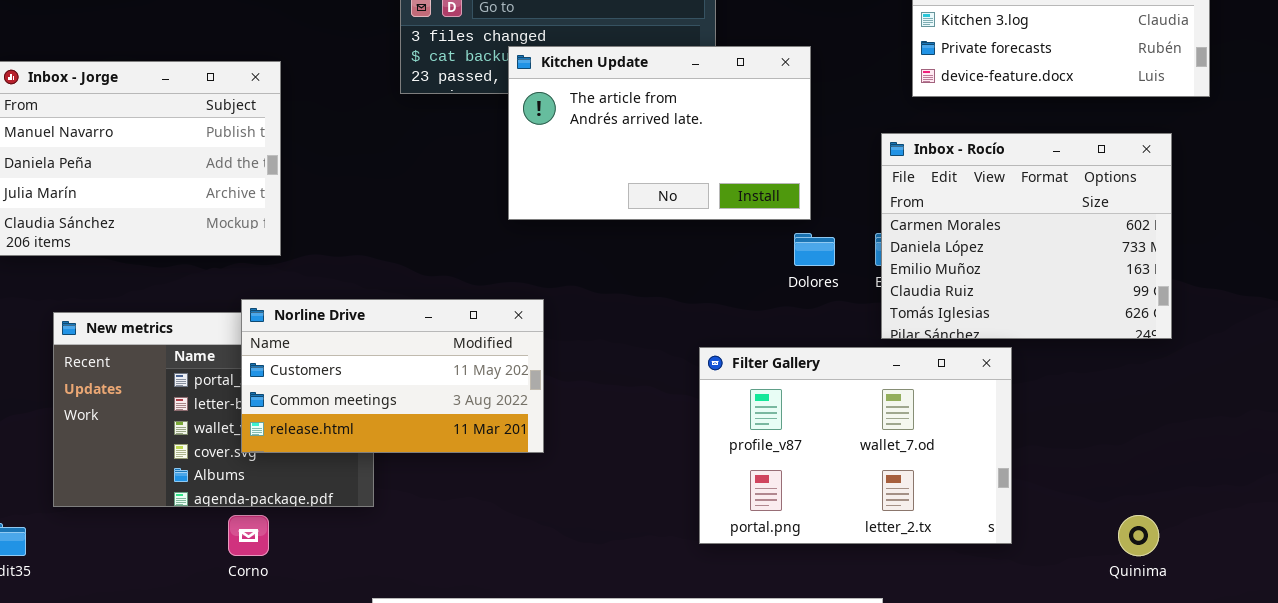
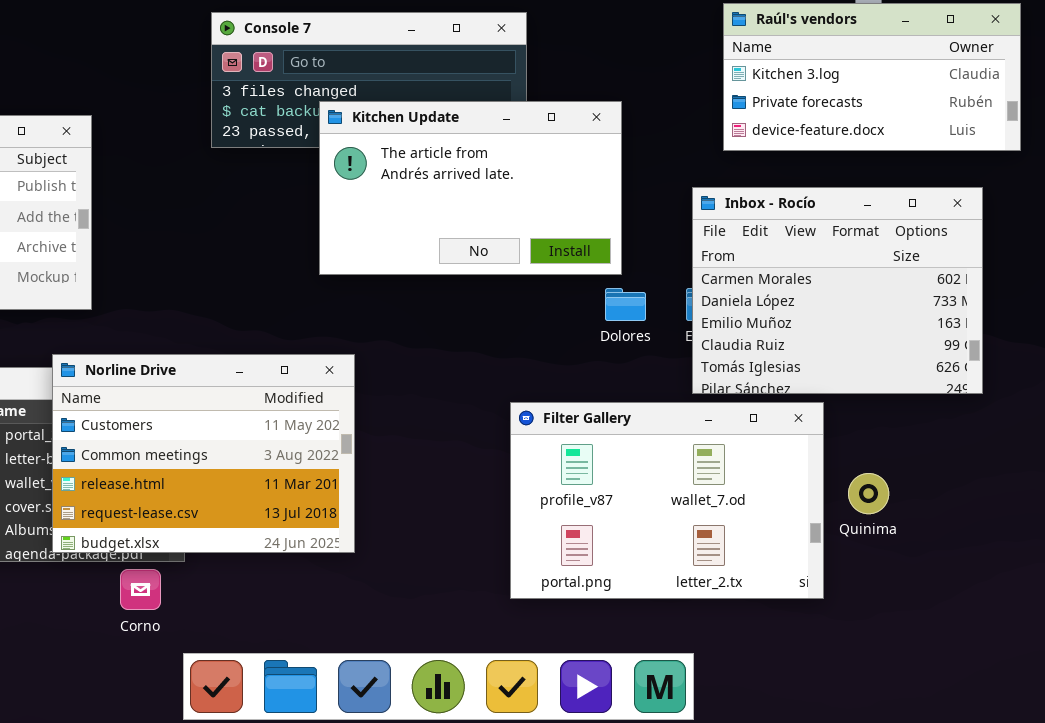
Norline Drive: [241,299,544,453] -> [52,354,355,553], resized
Corno: [228,515,269,556] -> [120,569,161,610], moved
Quinima: [1118,515,1159,556] -> [848,473,889,514], moved

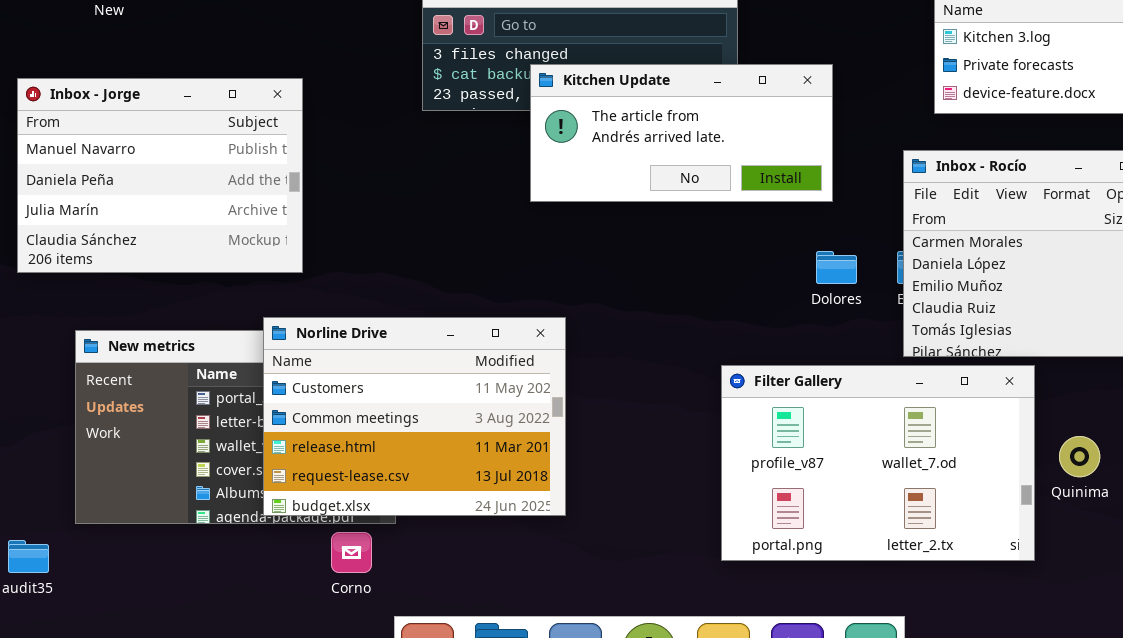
Kitchen Update: [319,101,622,275] -> [530,64,833,202], resized

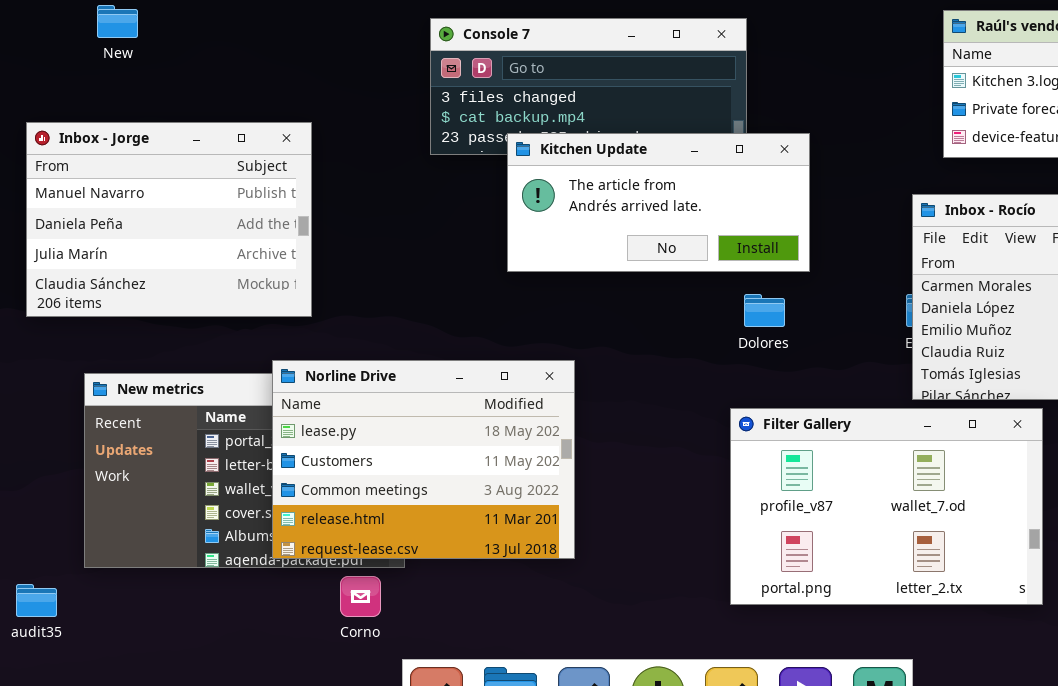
Kitchen Update: [530,64,833,202] -> [507,133,810,272], moved
Dolores: [816,251,857,284] -> [744,294,785,327], moved
Norline Drive: [263,317,566,516] -> [272,360,575,559], scrolled up 1 row

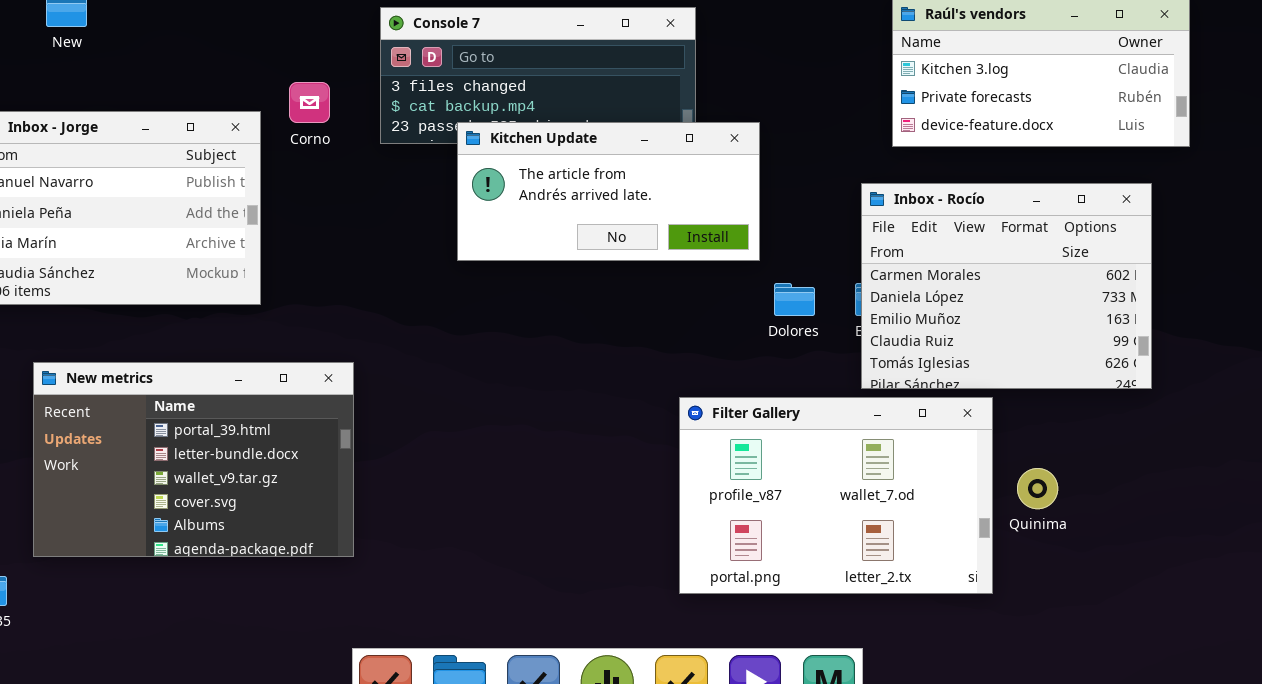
Dolores: [744,294,785,327] -> [774,283,815,316], moved
Norline Drive: [272,360,575,559] -> none, closed
Corno: [340,576,381,617] -> [289,82,330,123], moved

